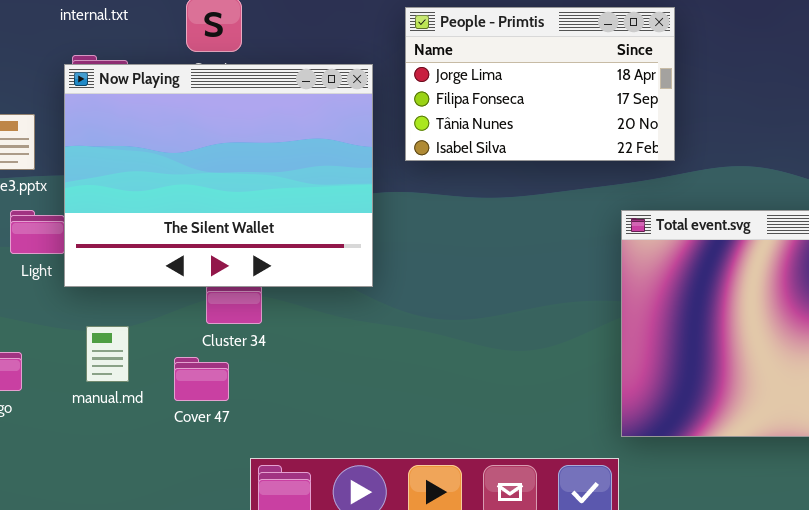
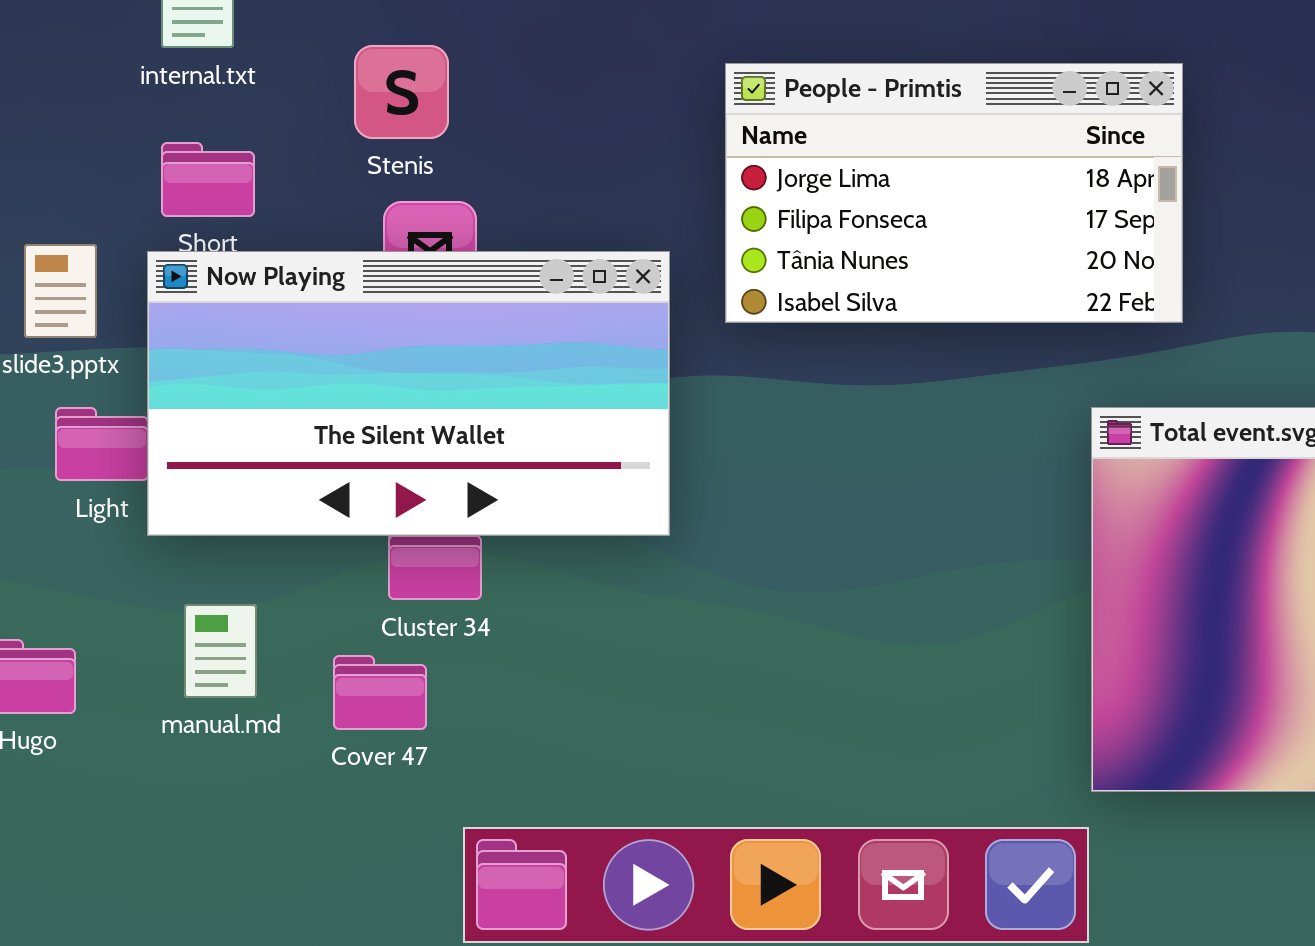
Now Playing: [64,64,373,287] -> [147,251,670,536], resized

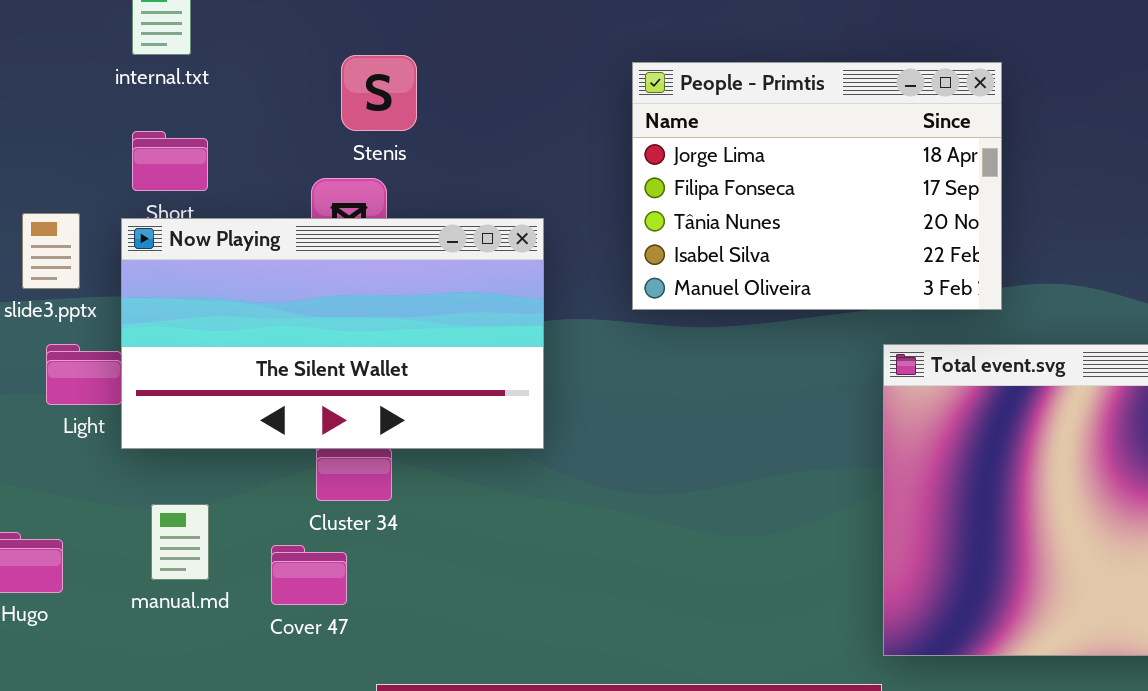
Stenis: [354,45,449,139] -> [341,55,417,131], moved
People - Primtis: [725,63,1183,323] -> [632,62,1002,310], moved, resized

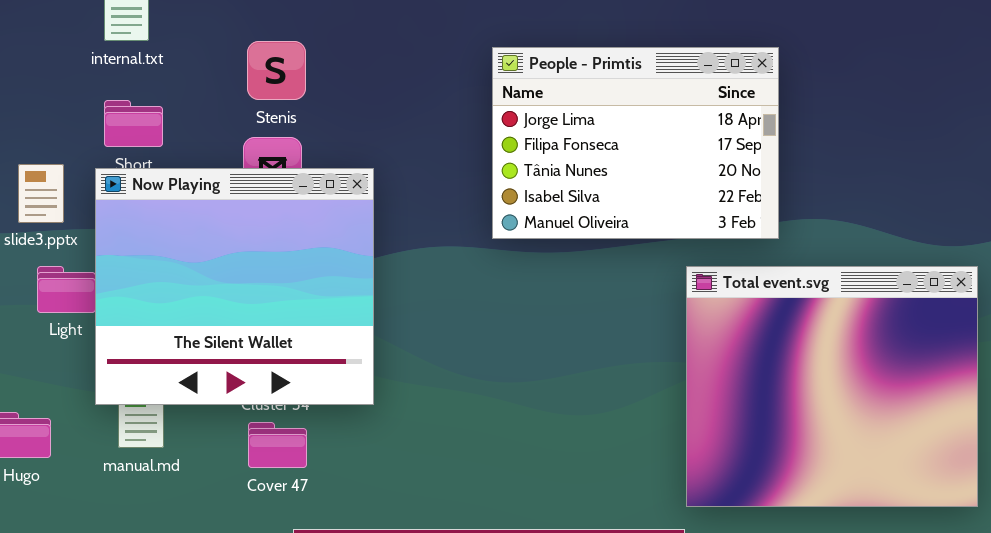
Stenis: [341,55,417,131] -> [247,41,306,100], moved
Now Playing: [121,218,544,449] -> [95,168,374,405], resized
Cover 47: [271,545,347,605] -> [248,422,307,468], moved

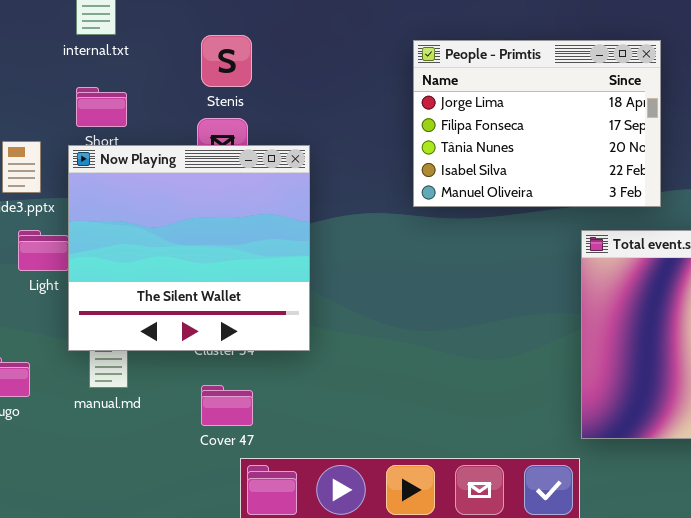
Cover 47: [248,422,307,468] -> [201,385,253,426], moved

